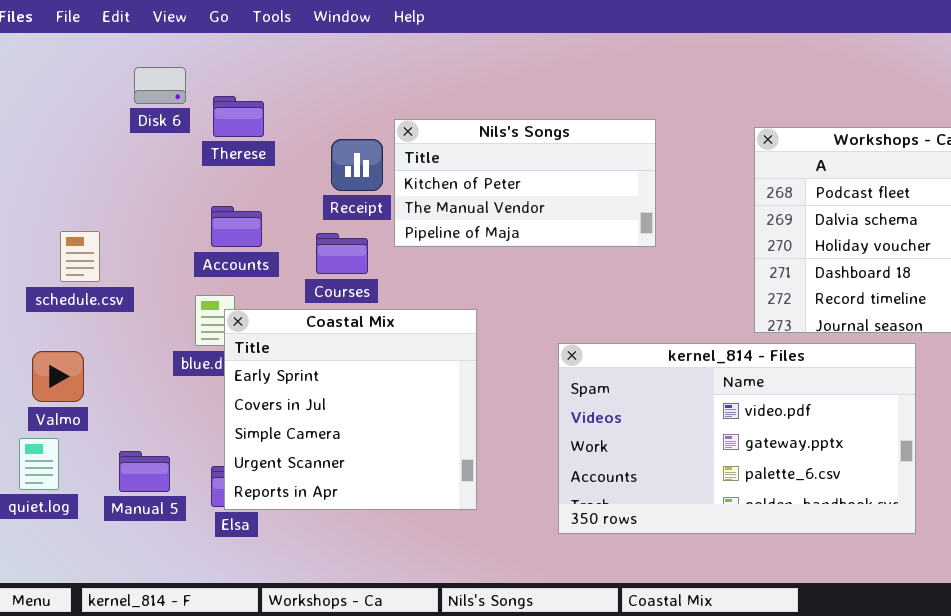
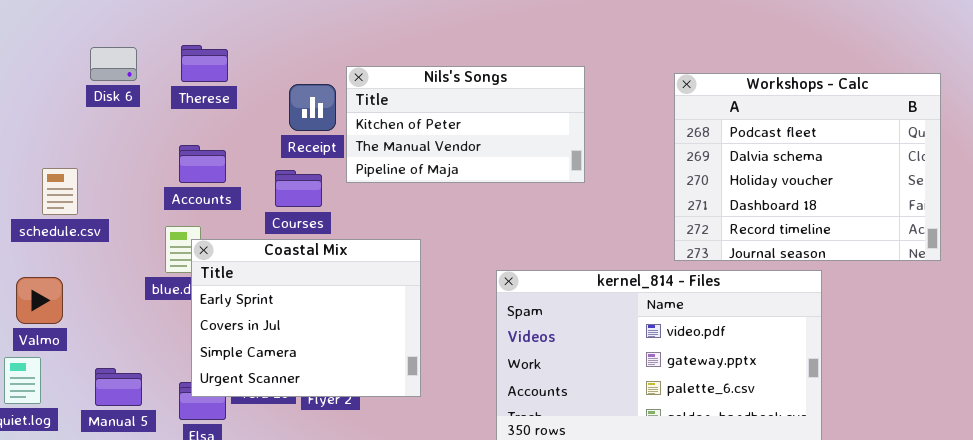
Disk 6: [134,67,186,104] -> [90,47,137,81], moved
Coastal Mix: [224,309,477,510] -> [191,239,421,397], resized

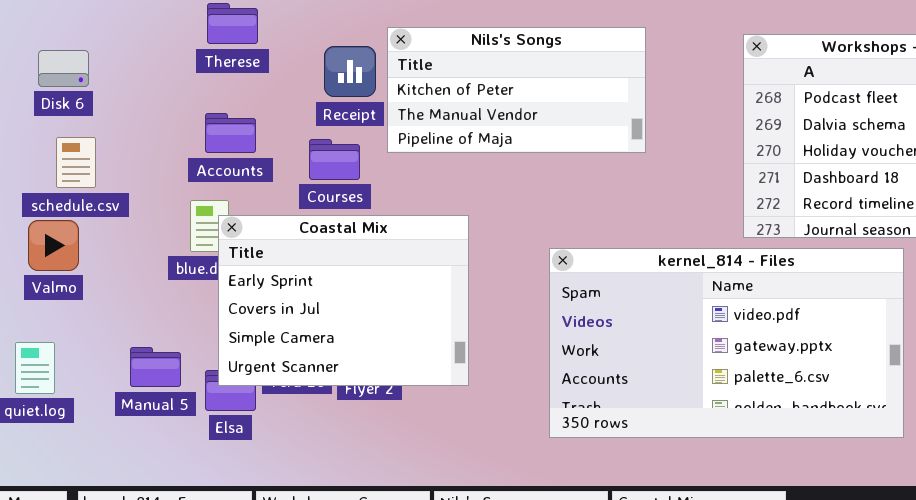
Disk 6: [90,47,137,81] -> [38,50,89,87], moved
Valmo: [16,277,63,324] -> [28,220,79,271], moved
Manual 5: [95,368,142,406] -> [130,347,181,387], moved

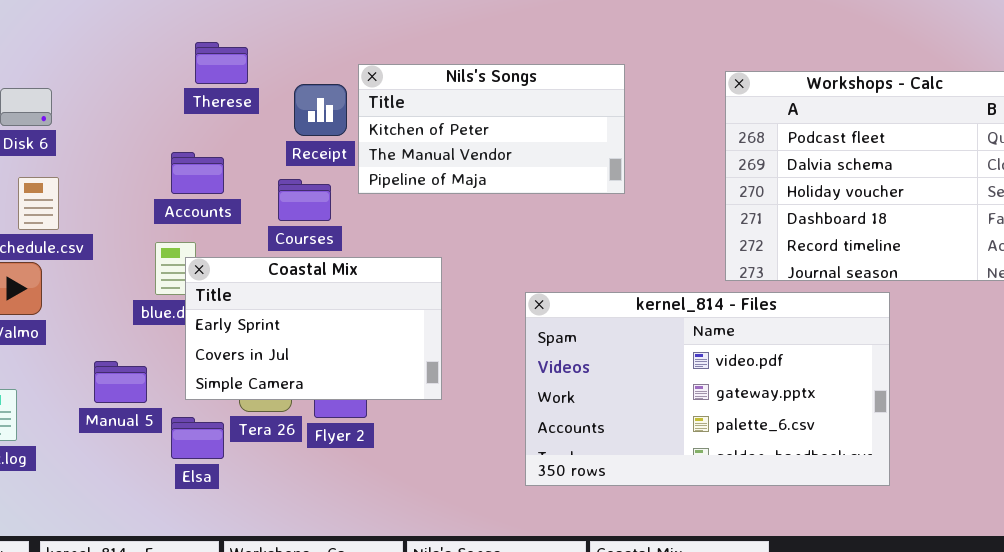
Therese: [207,3,258,44] -> [195,42,248,84], moved
Coastal Mix: [218,215,469,386] -> [185,257,442,400], resized
Manual 5: [130,347,181,387] -> [94,361,147,403], moved

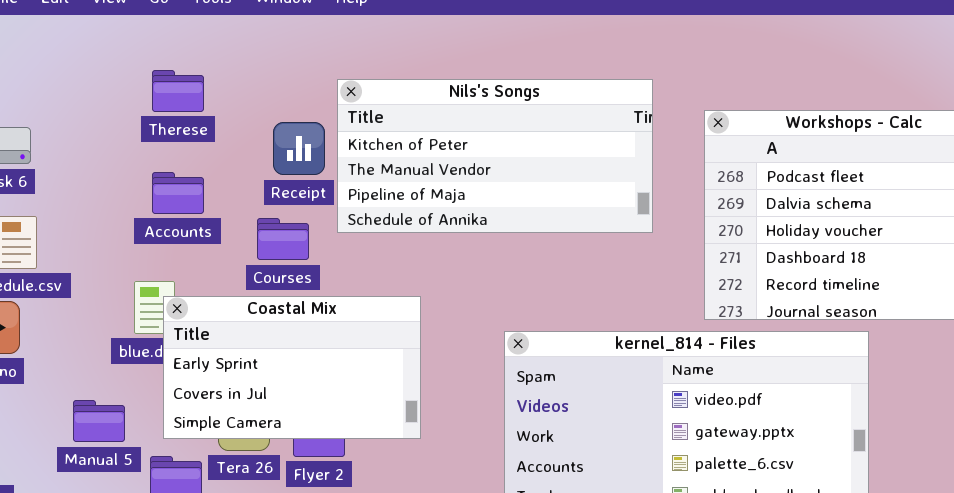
Therese: [195,42,248,84] -> [152,70,204,112], moved
Nils's Songs: [358,64,625,194] -> [337,79,653,233], resized
Accounts: [171,152,224,194] -> [152,172,204,214], moved

